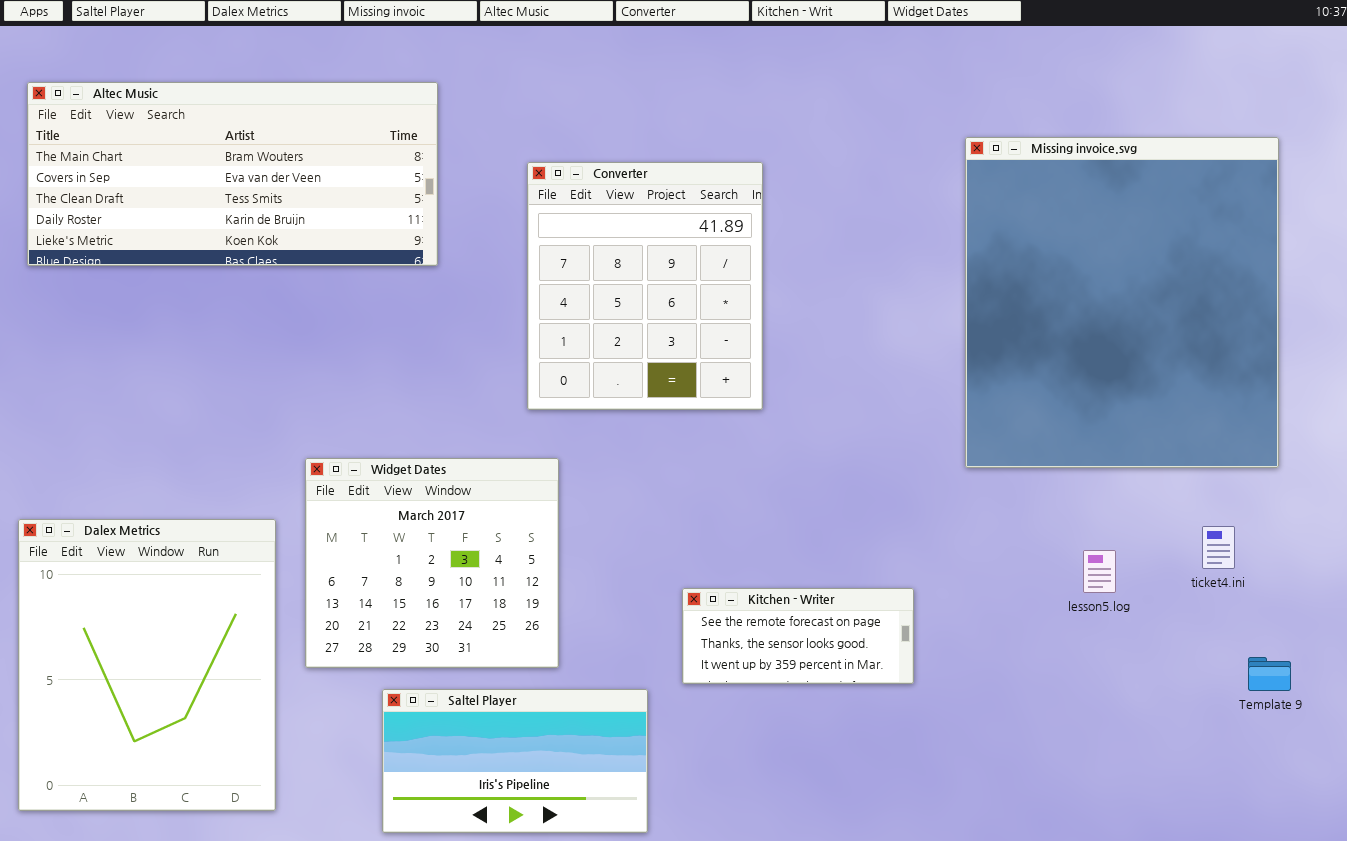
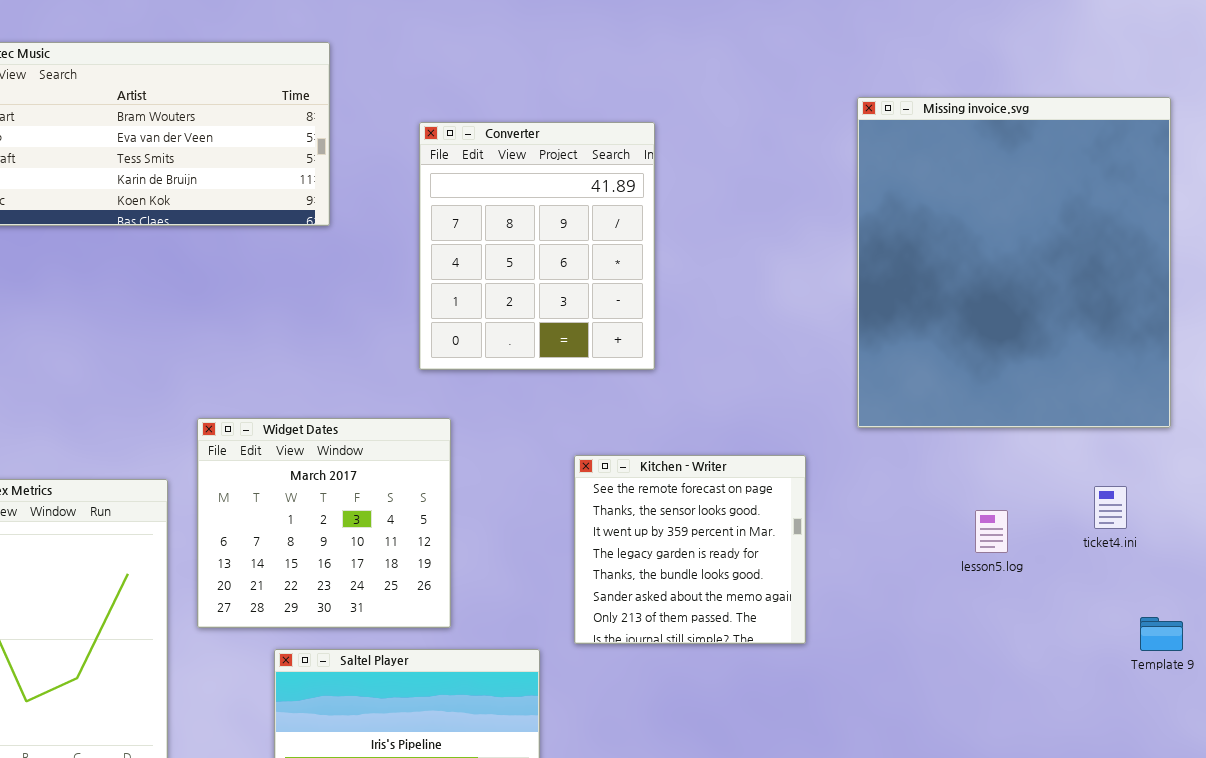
Kitchen - Writer: [682,588,914,684] -> [574,455,806,644], resized

